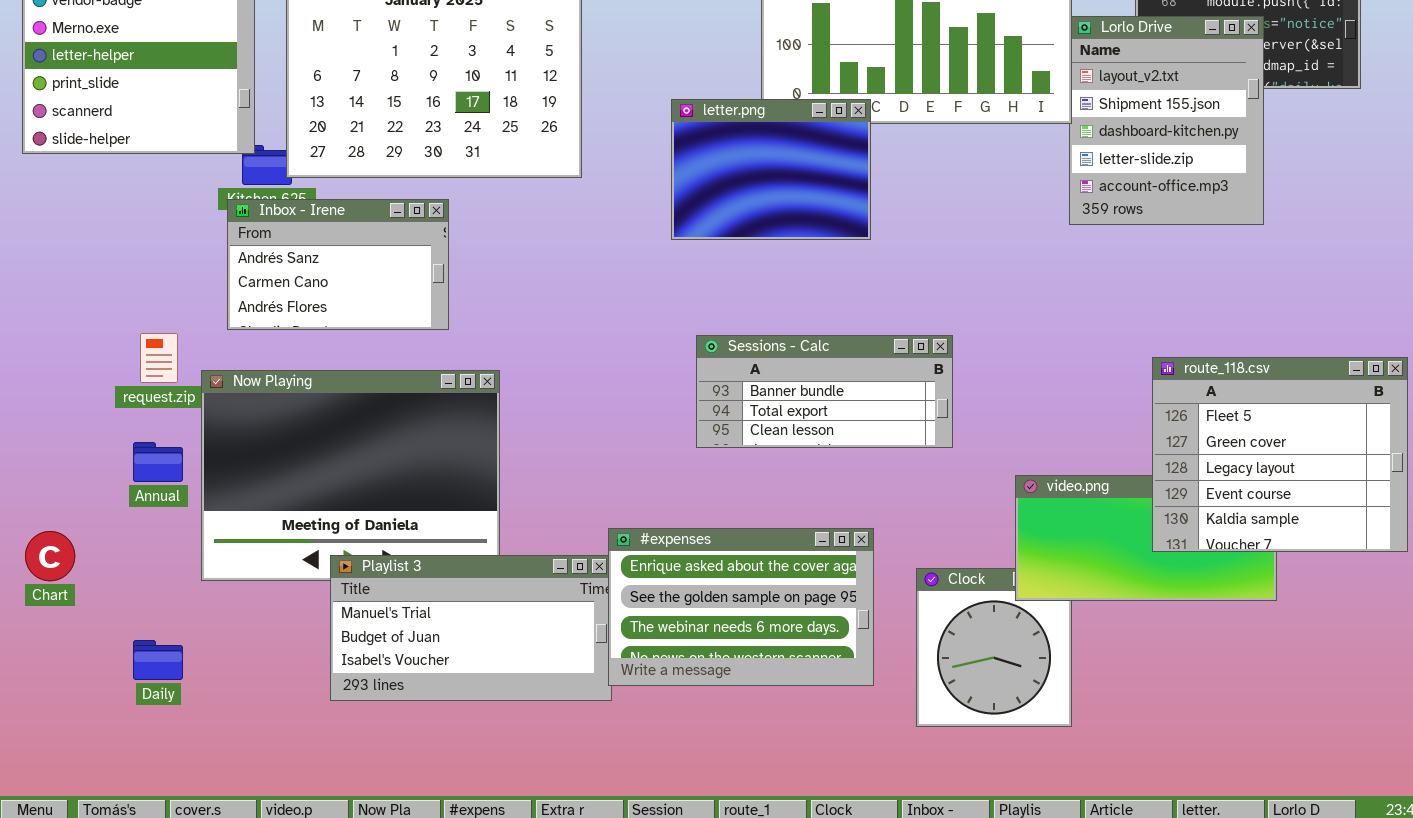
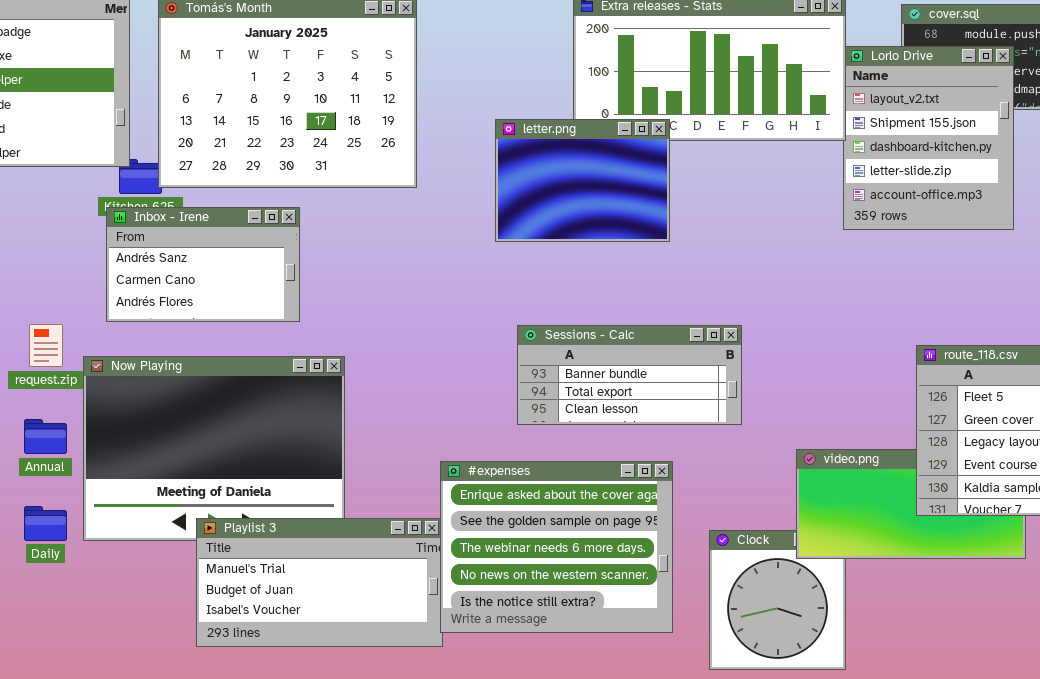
#expenses: [608,528,874,686] -> [440,461,673,633], resized
Daily: [133,640,183,680] -> [24,506,67,541], moved

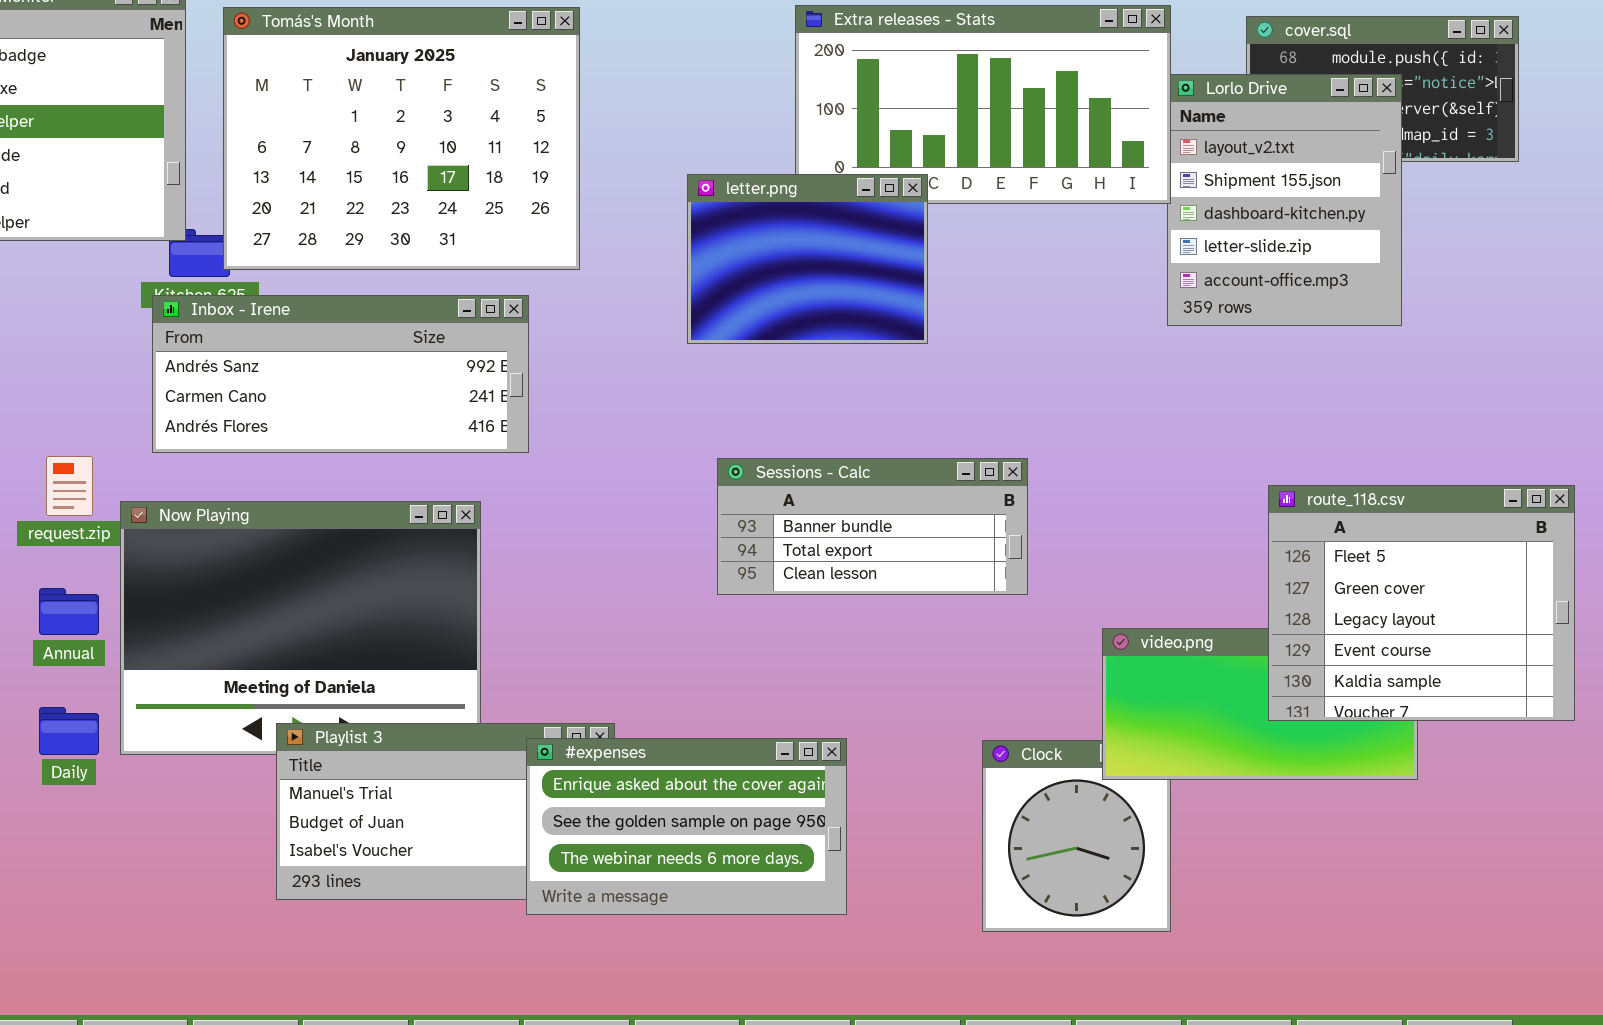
Inbox - Irene: [106,207,300,322] -> [152,295,529,453], resized
#expenses: [440,461,673,633] -> [526,738,847,915], moved, resized

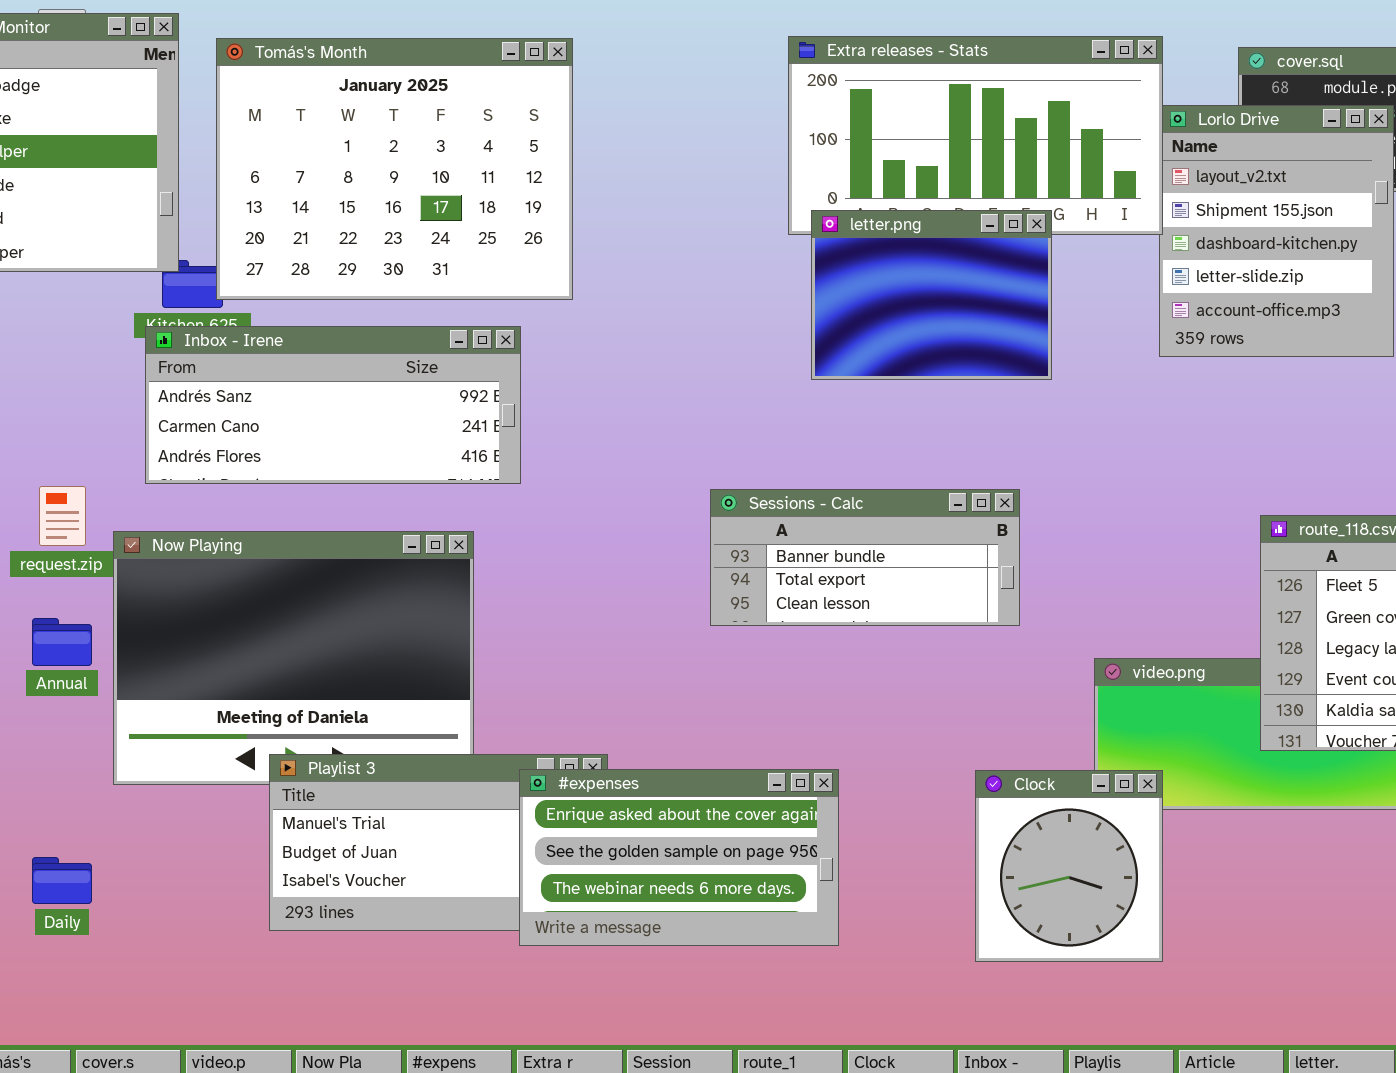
letter.png: [687,174,928,344] -> [811,210,1052,380], moved
Daily: [39,707,99,755] -> [32,857,92,904], moved
Clock: [982,740,1171,932] -> [975,770,1163,962], raised

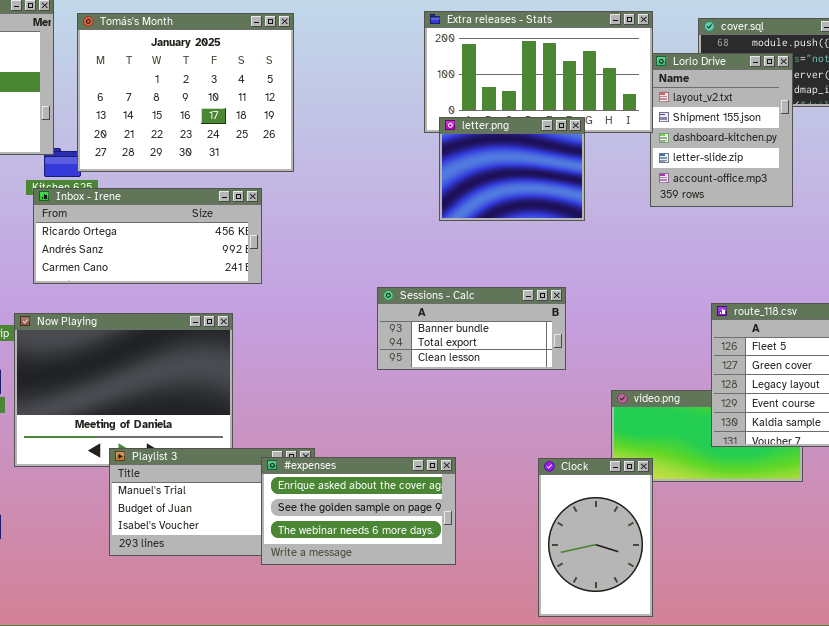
Inbox - Irene: [145,326,521,484] -> [33,188,262,284], scrolled up 1 row
Clock: [975,770,1163,962] -> [538,458,653,617], resized

